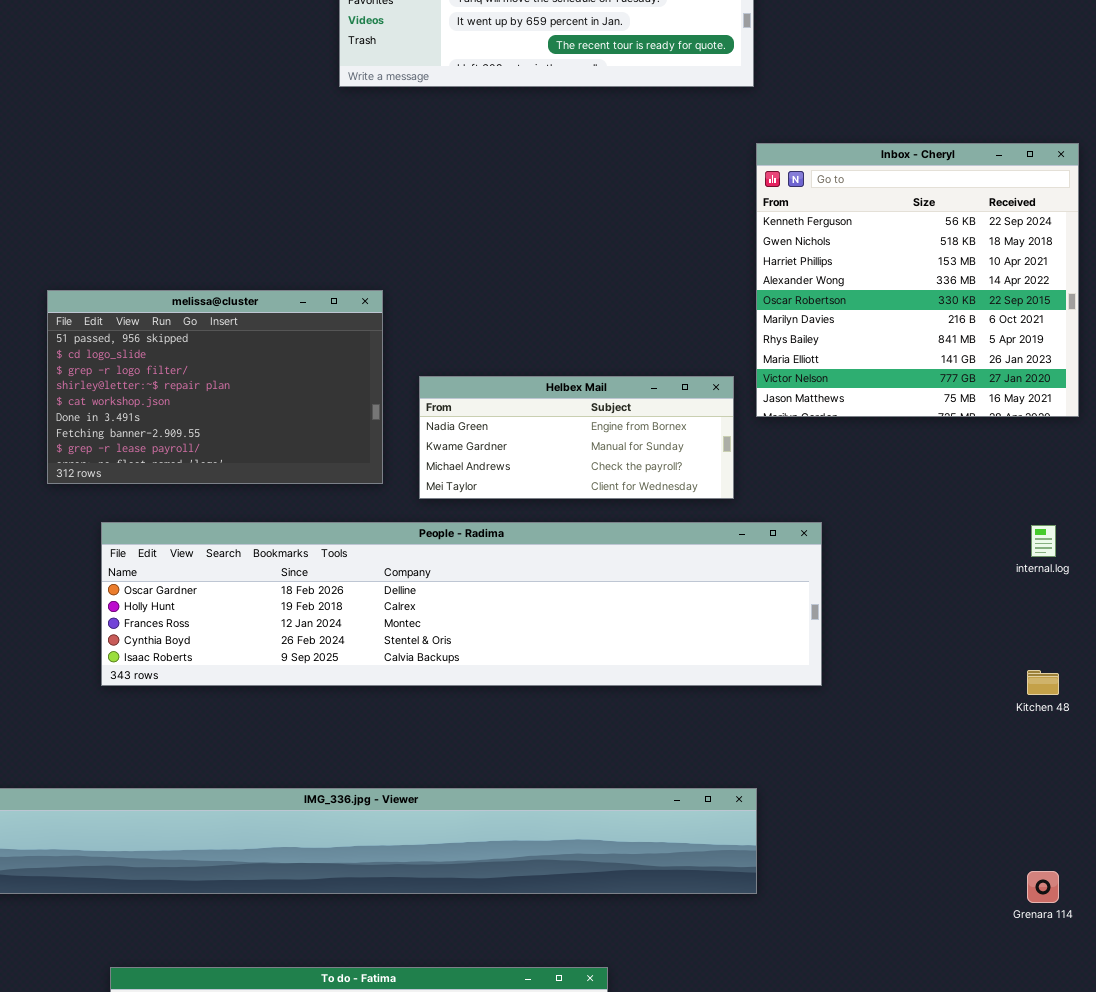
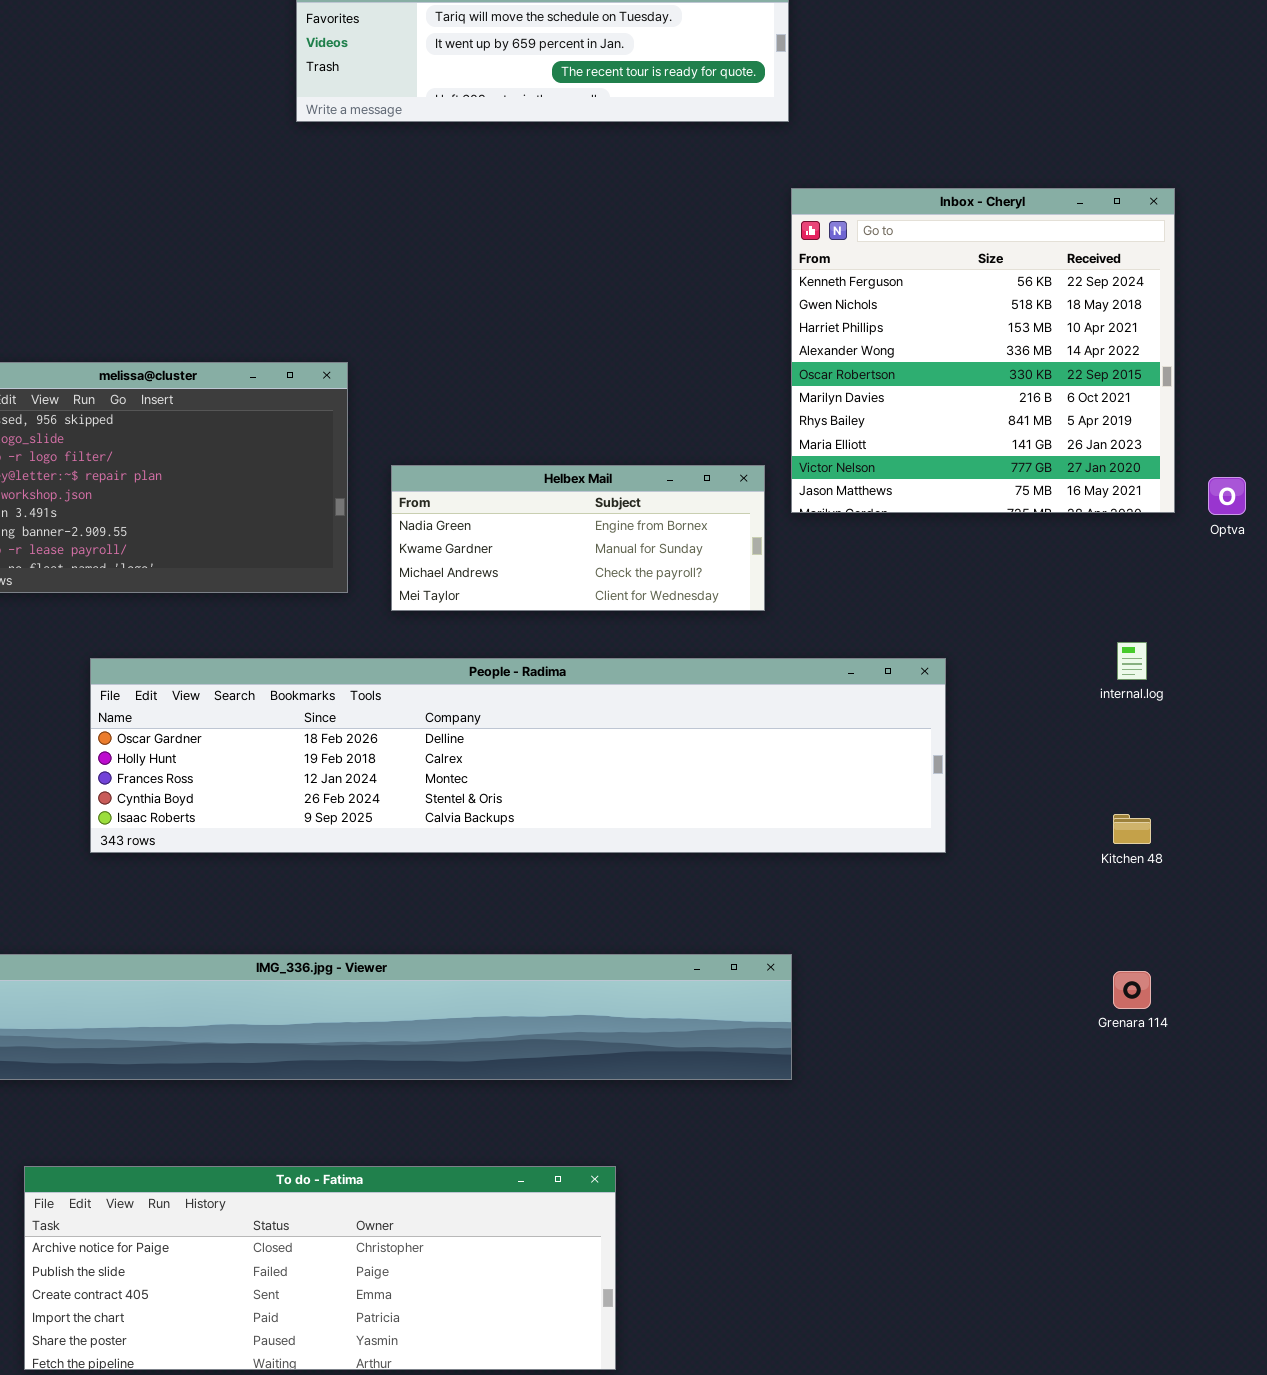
People - Radima: [101,522,822,686] -> [90,658,946,853], moved
Grenara 114: [1027,871,1059,903] -> [1113,971,1151,1009], moved

